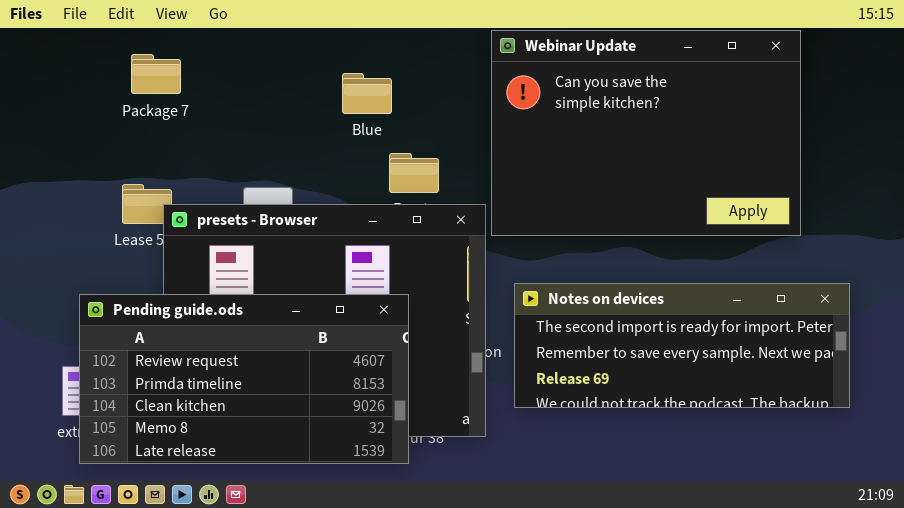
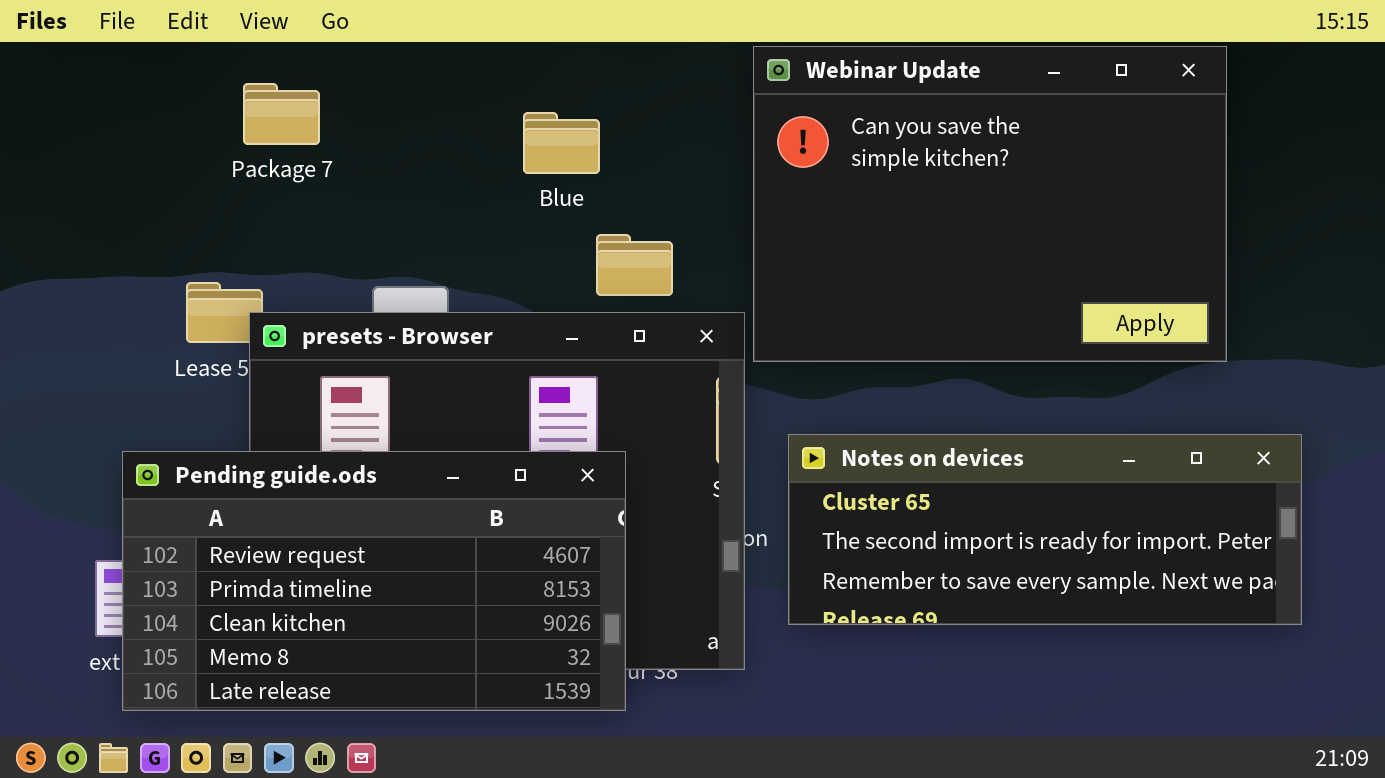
Package 7: [131,54,181,94] -> [243,83,320,145], moved
Notes on devices: [514,283,850,408] -> [788,434,1302,625], scrolled up 1 row

